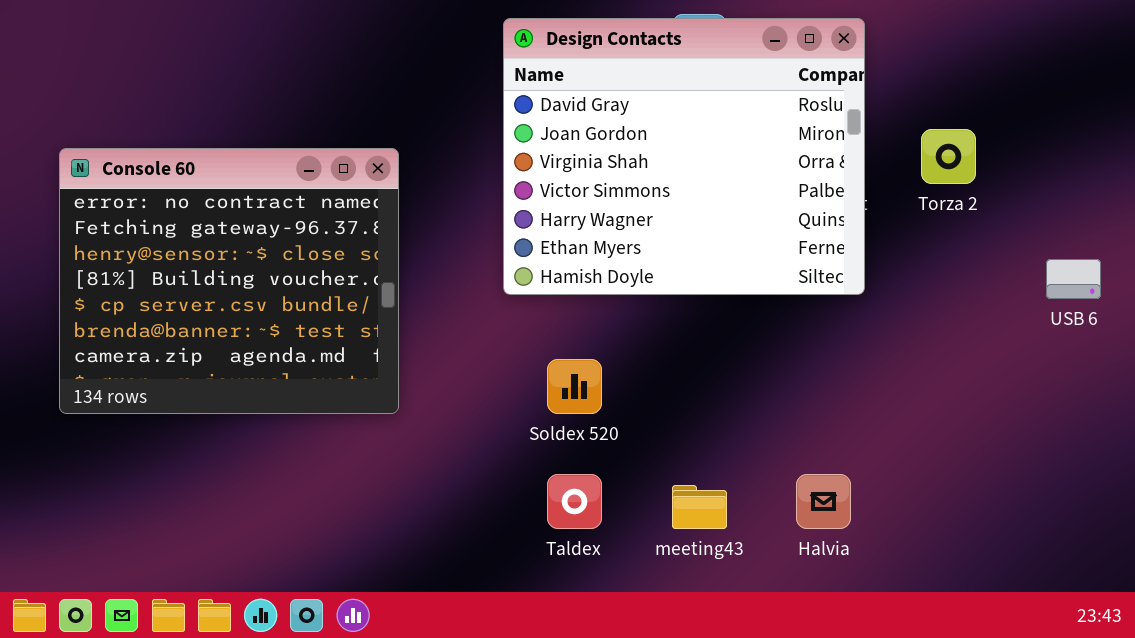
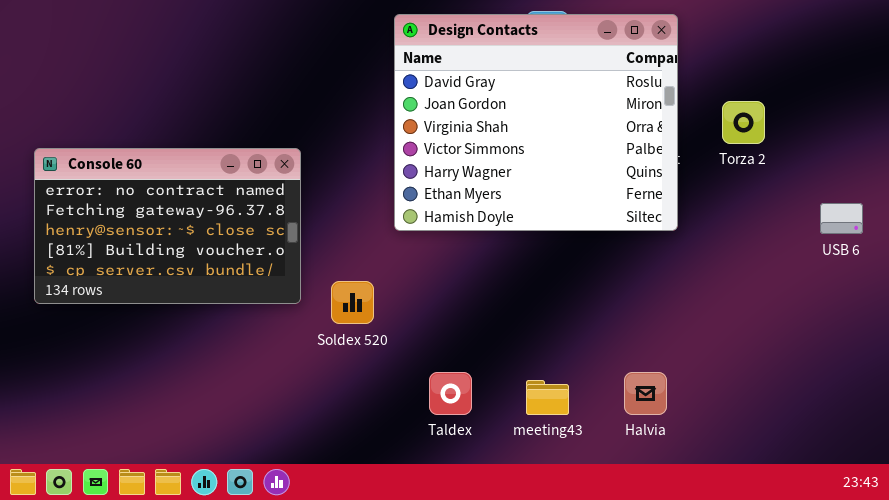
Console 60: [59,148,399,414] -> [34,148,301,304], moved, resized
Soldex 520: [547,359,602,414] -> [331,281,374,324], moved

